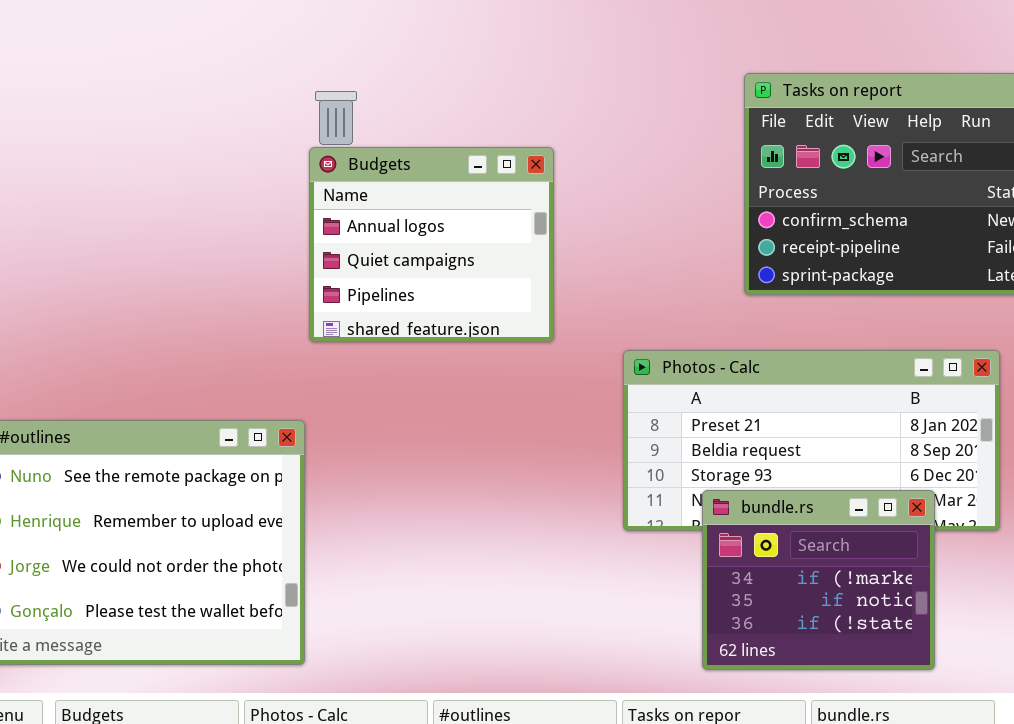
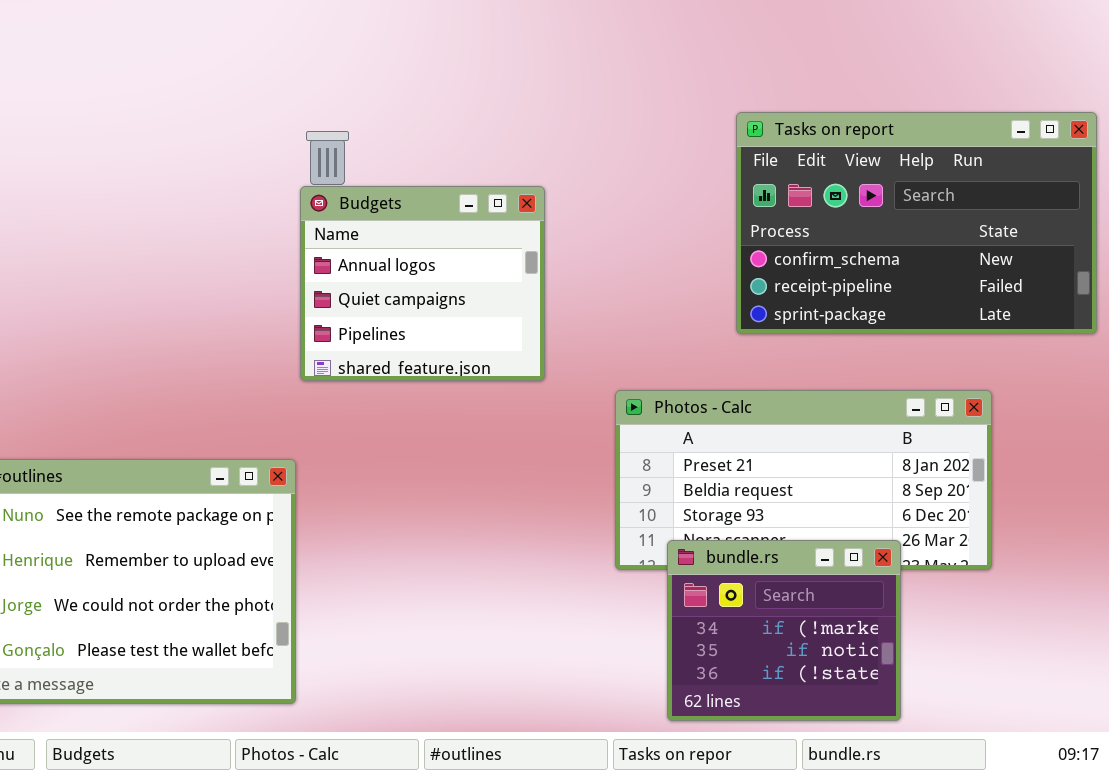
bundle.rs: [702,490,935,670] -> [667,540,901,721], moved

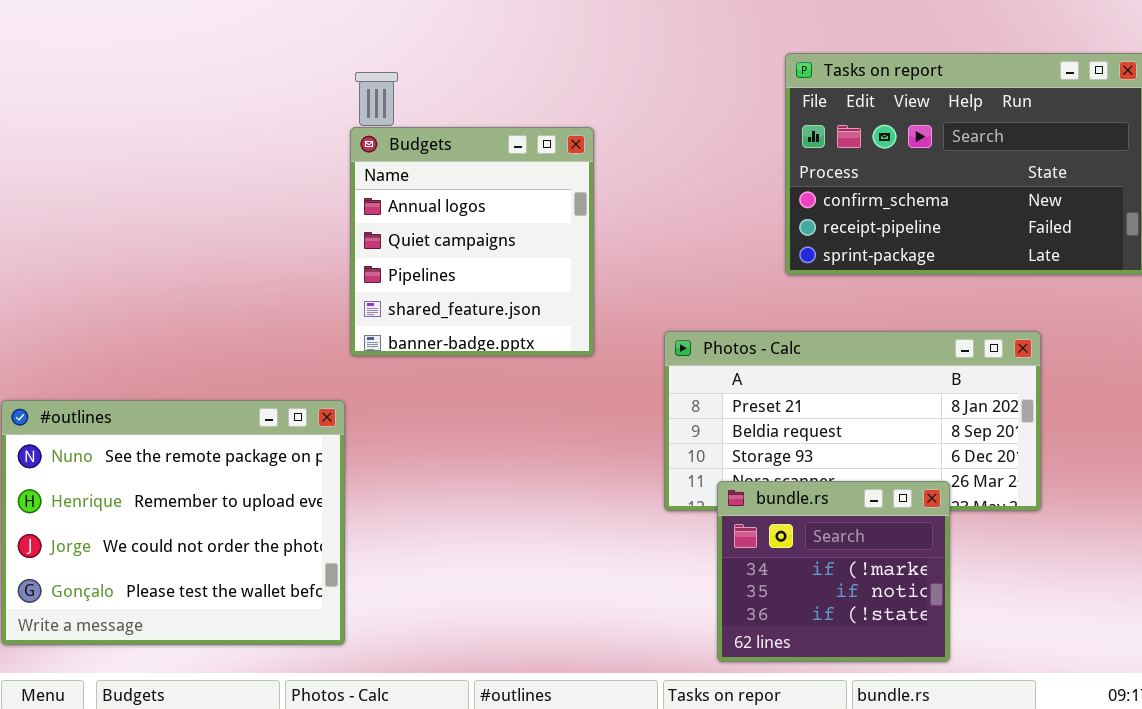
Budgets: [300,186,545,381] -> [350,127,594,356], resized

